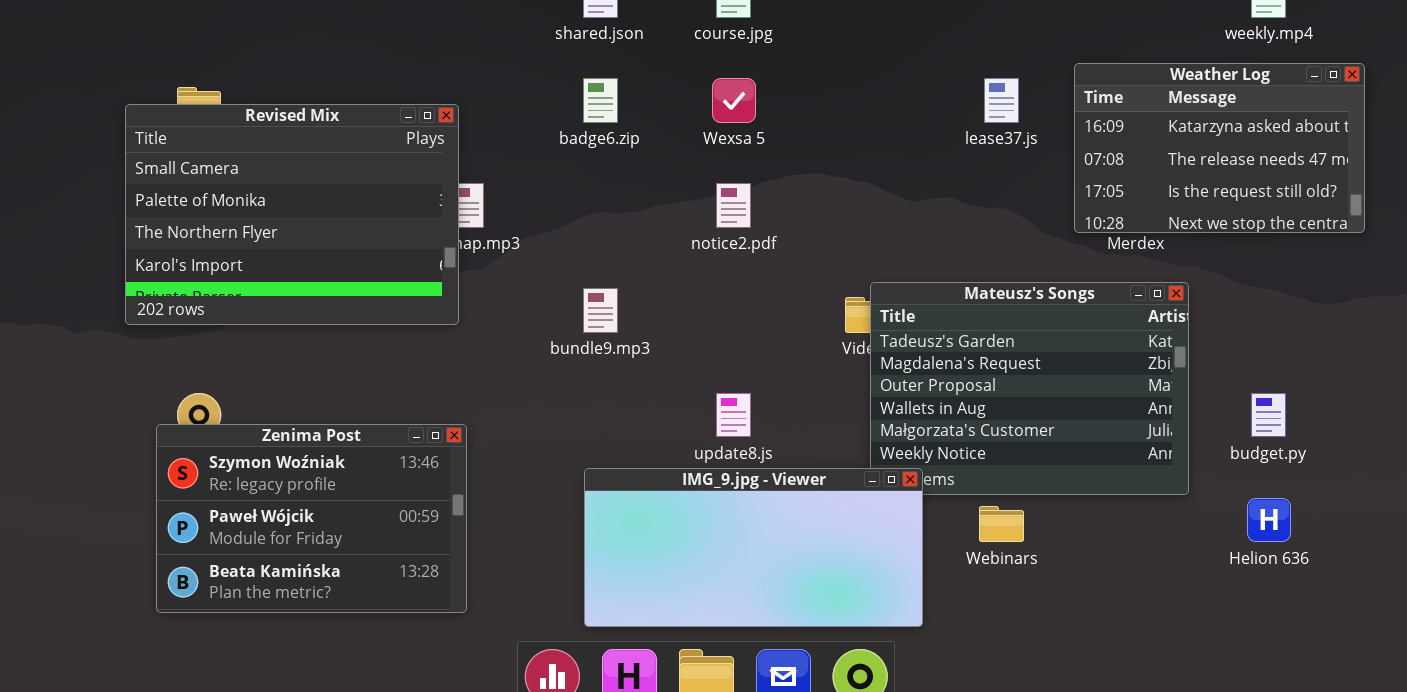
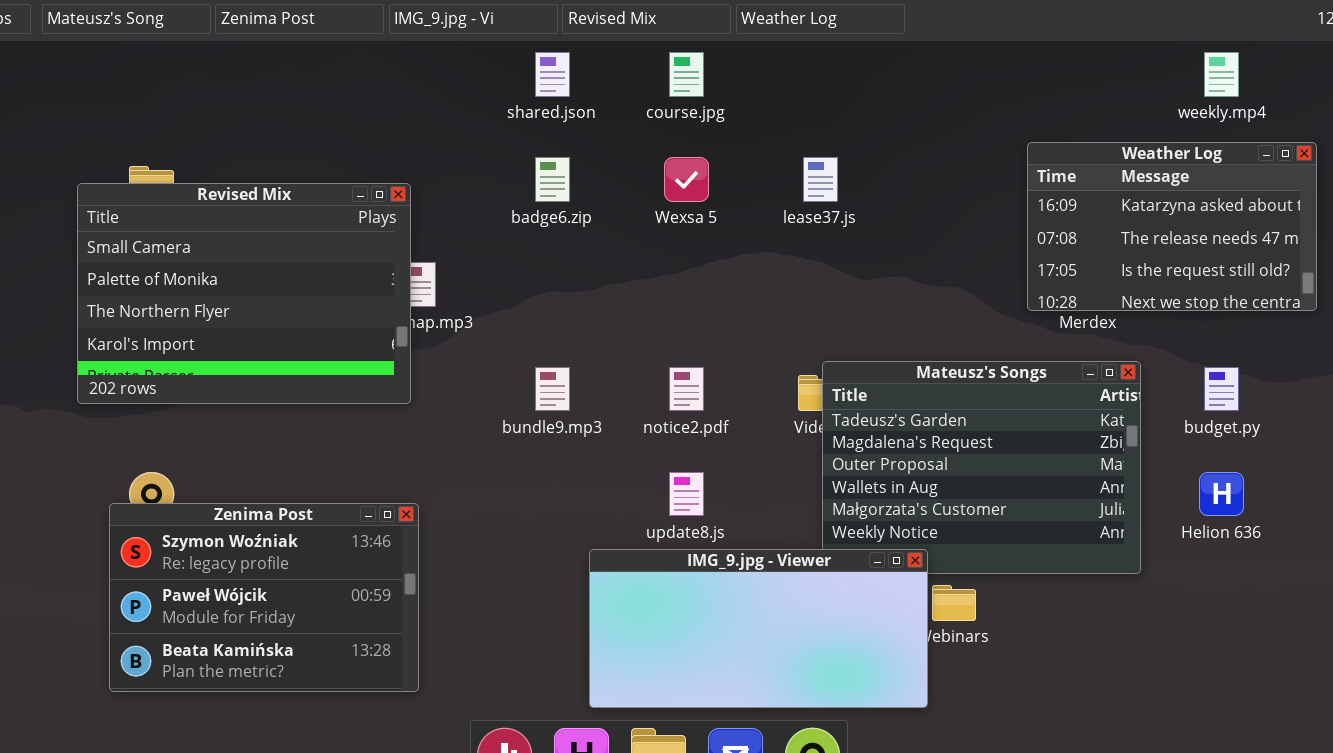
lease37.js: [984,78,1019,123] -> [803,157,838,202], moved
notice2.pdf: [716,183,751,228] -> [669,367,704,411], moved
budget.py: [1251,393,1286,437] -> [1204,367,1239,411], moved
IMG_9.jpg - Viewer: [584,468,923,627] -> [589,549,928,708], moved
Helion 636: [1247,498,1291,542] -> [1199,472,1244,516], moved

